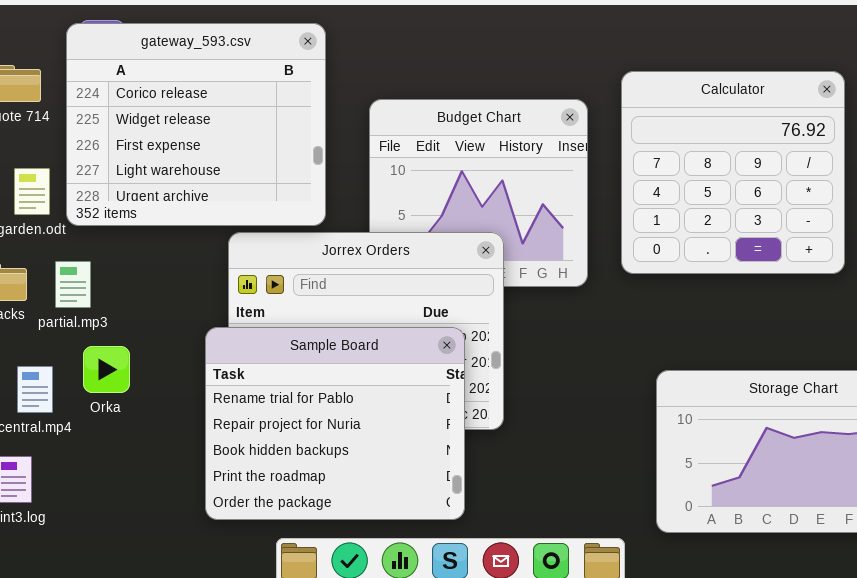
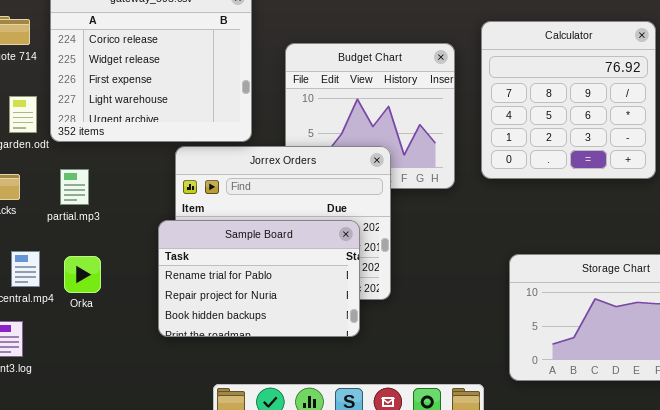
partial.mp3: [55,261,91,308] -> [60,169,89,205], moved
Sample Board: [205,327,465,520] -> [158,220,360,337], resized
Orka: [83,346,130,393] -> [64,256,101,293], moved

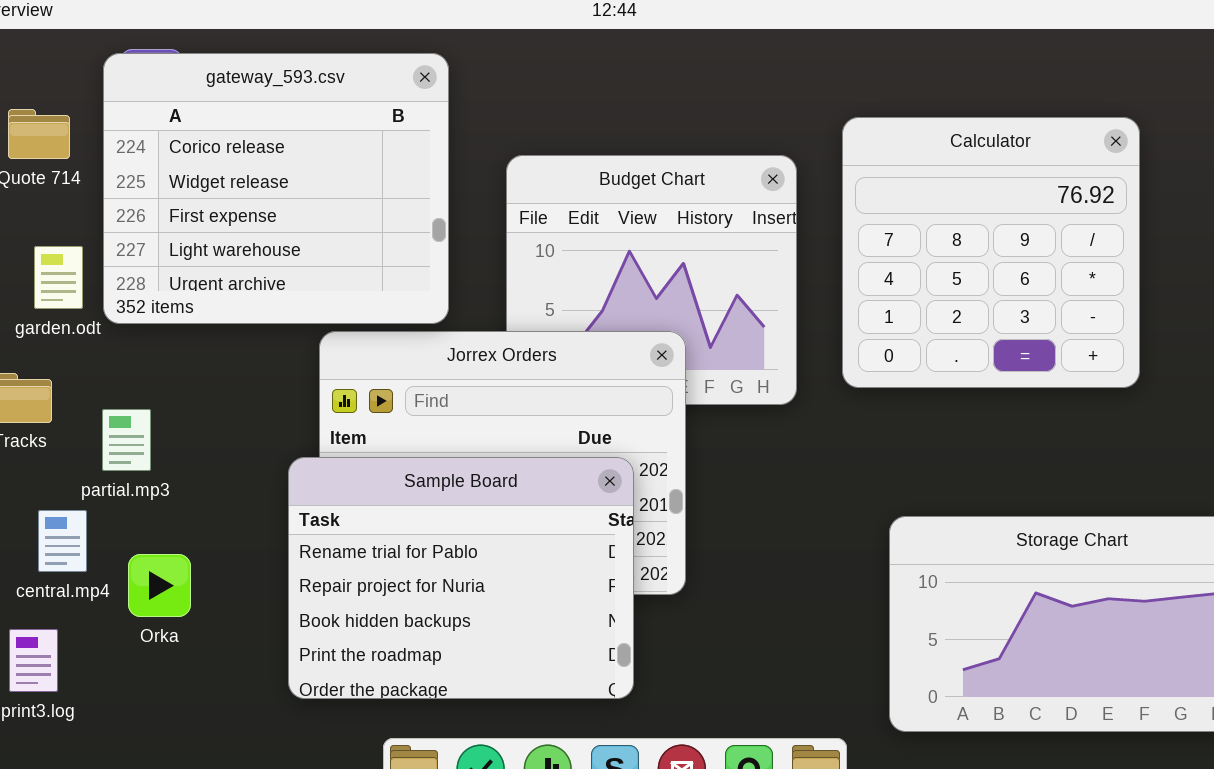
partial.mp3: [60,169,89,205] -> [102,409,151,471], moved
Sample Board: [158,220,360,337] -> [288,457,634,699], resized
Orka: [64,256,101,293] -> [128,554,191,617], moved

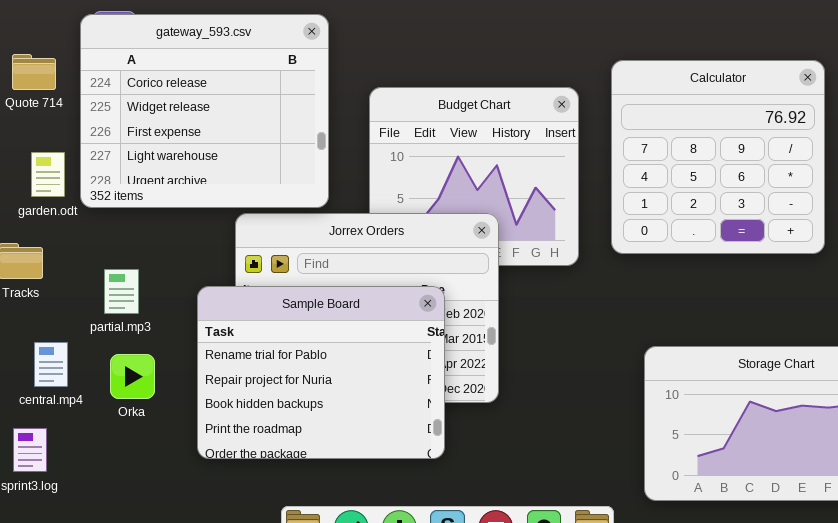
partial.mp3: [102,409,151,471] -> [104,269,139,314], moved
Sample Board: [288,457,634,699] -> [197,286,445,459], moved
Orka: [128,554,191,617] -> [110,354,155,399], moved

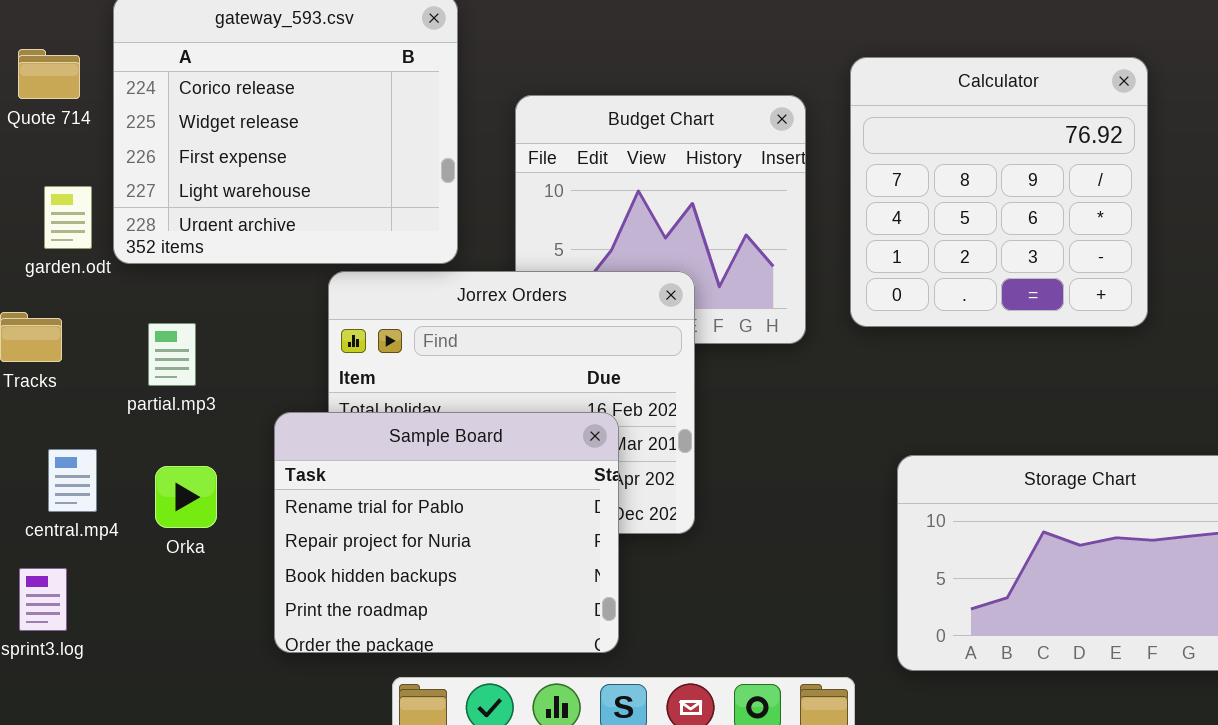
partial.mp3: [104,269,139,314] -> [148,323,196,386], moved
Sample Board: [197,286,445,459] -> [274,412,619,653], moved

